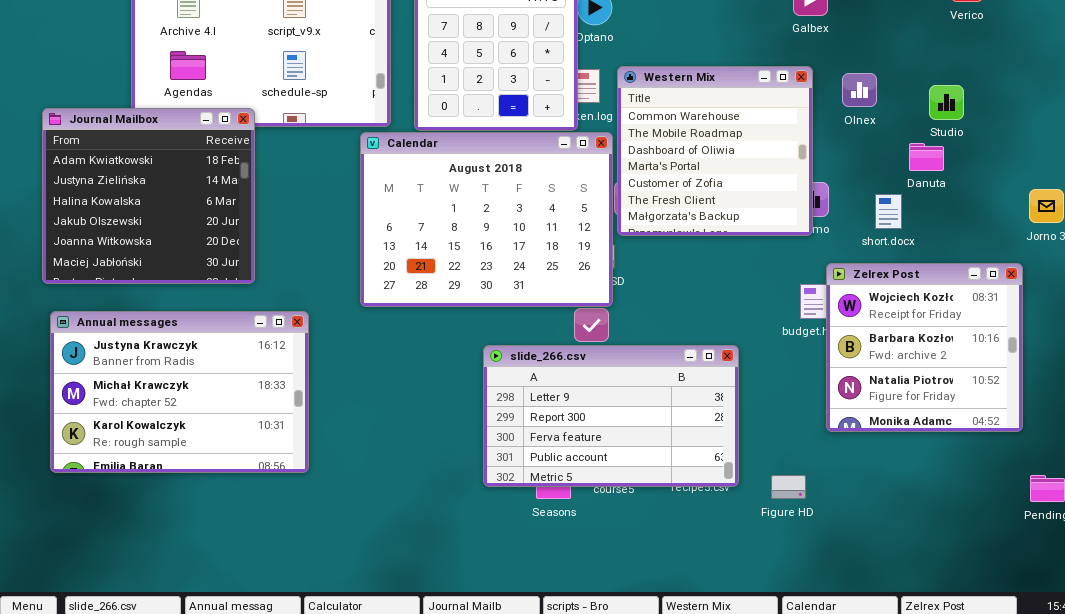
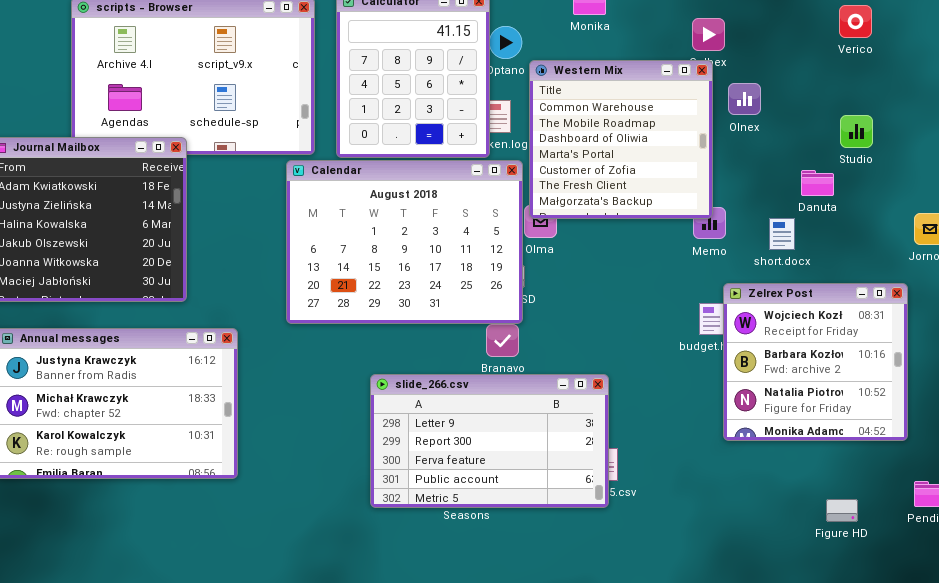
Western Mix: [617,66,813,236] -> [529,60,713,219], moved
Olnex: [842,73,877,107] -> [728,83,761,115], moved
Studio: [929,85,964,120] -> [840,115,873,148], moved
slide_266.csv: [483,345,739,487] -> [370,374,609,508], moved
Figure HD: [771,475,806,499] -> [826,499,858,522], moved

